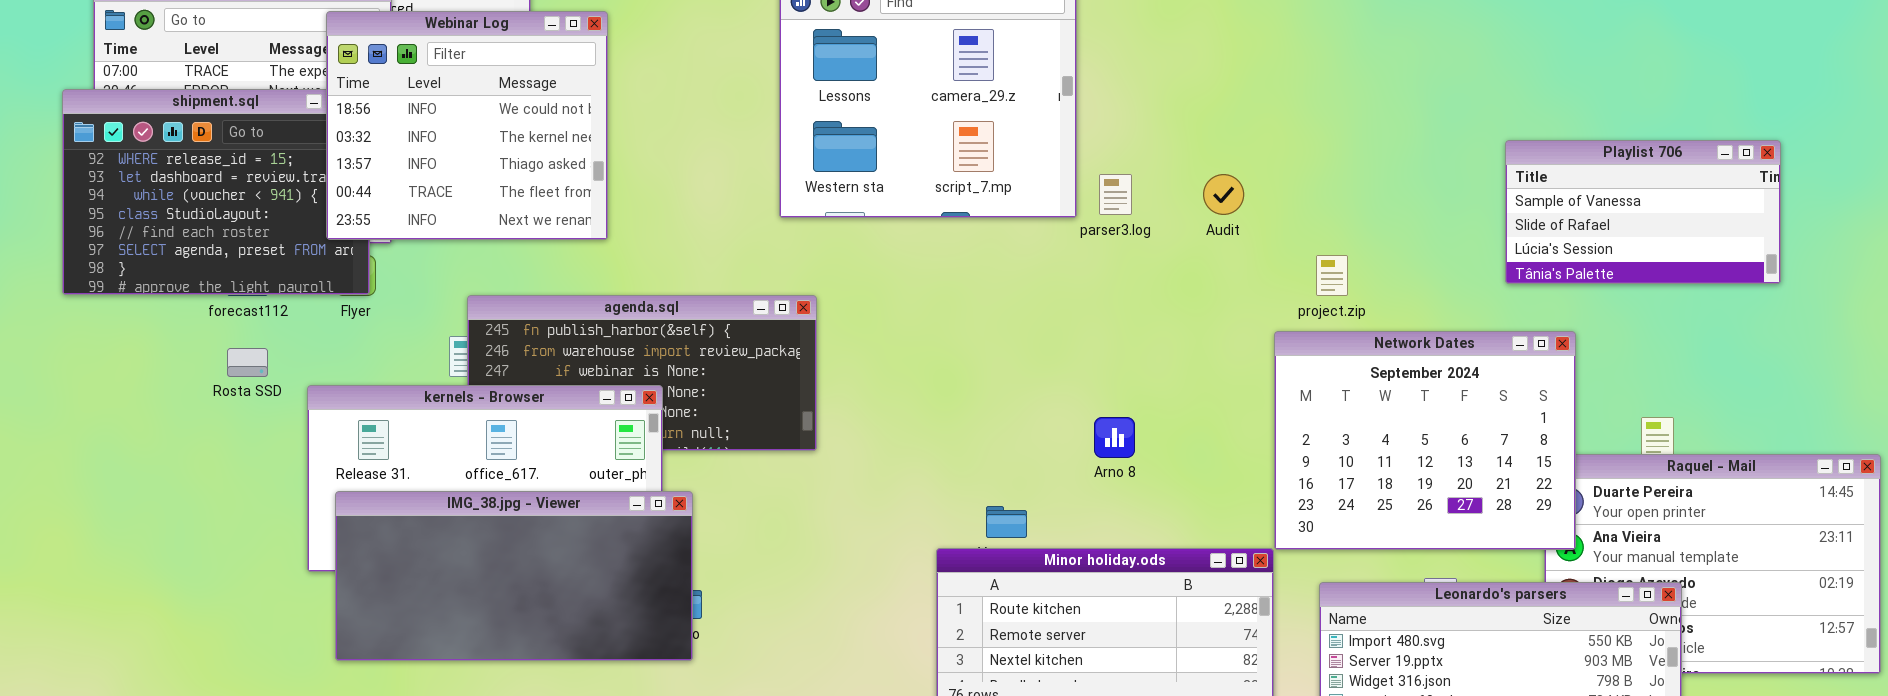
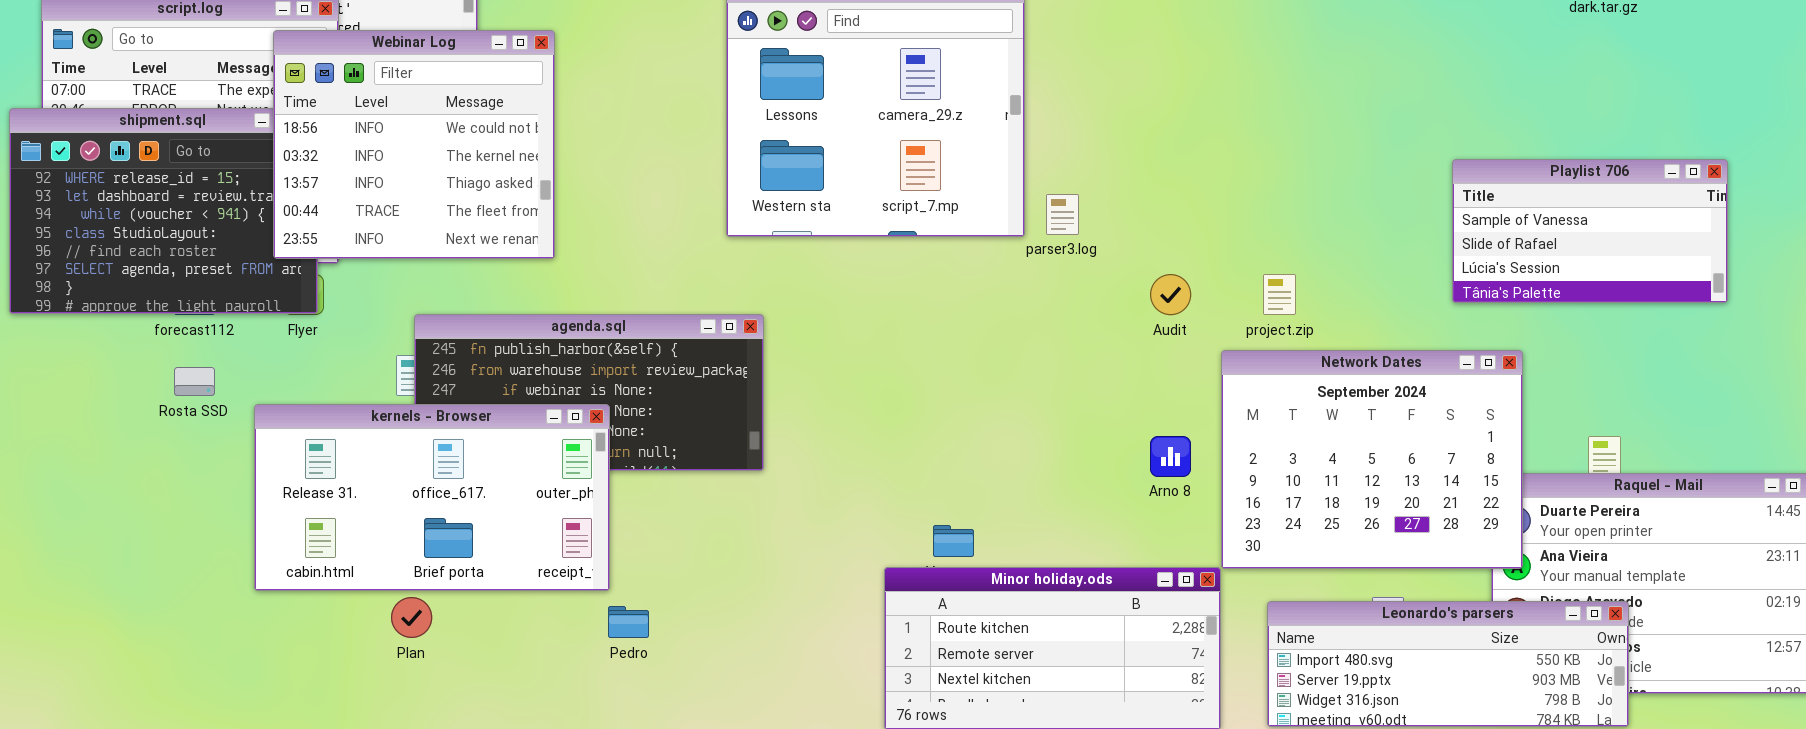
Audit: [1203,174,1244,215] -> [1150,274,1191,315], moved
Arno 8: [1094,417,1135,458] -> [1150,436,1191,477], moved
IMG_38.jpg - Viewer: [335,491,693,661] -> none, closed

